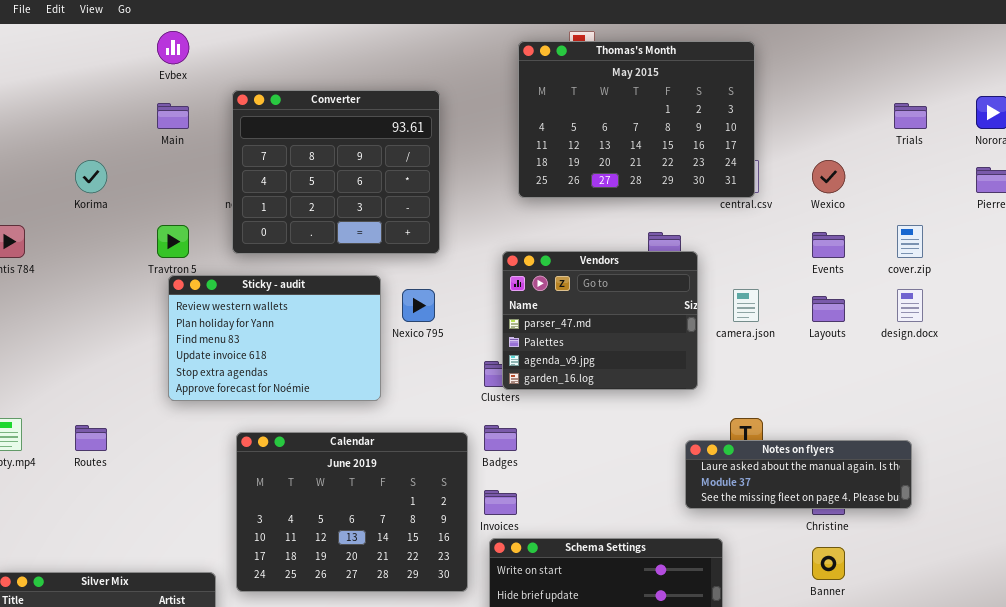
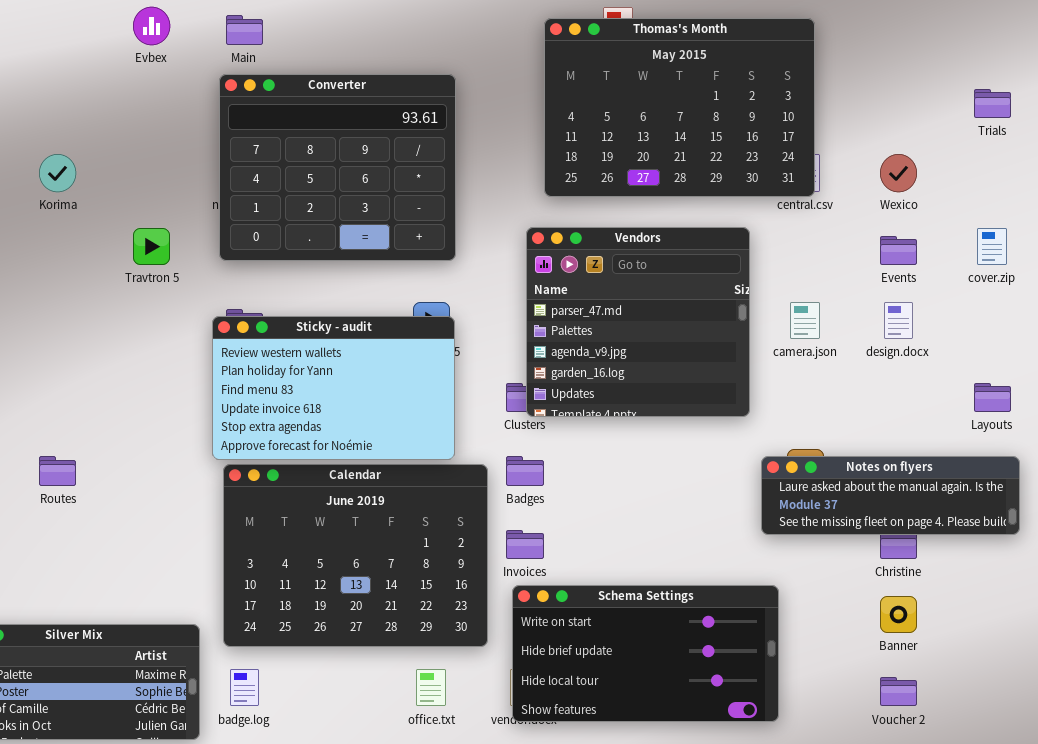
Main: [157,103,189,129] -> [226,15,263,45], moved
Vendors: [502,251,698,390] -> [526,227,750,417], resized
Sticky - audit: [168,275,381,401] -> [212,316,455,460], moved
design.docx: [897,289,923,322] -> [884,302,913,339], moved
Layouts: [812,296,845,322] -> [974,383,1011,412], moved
Notes on flyers: [685,440,912,509] -> [761,456,1020,535], moved

